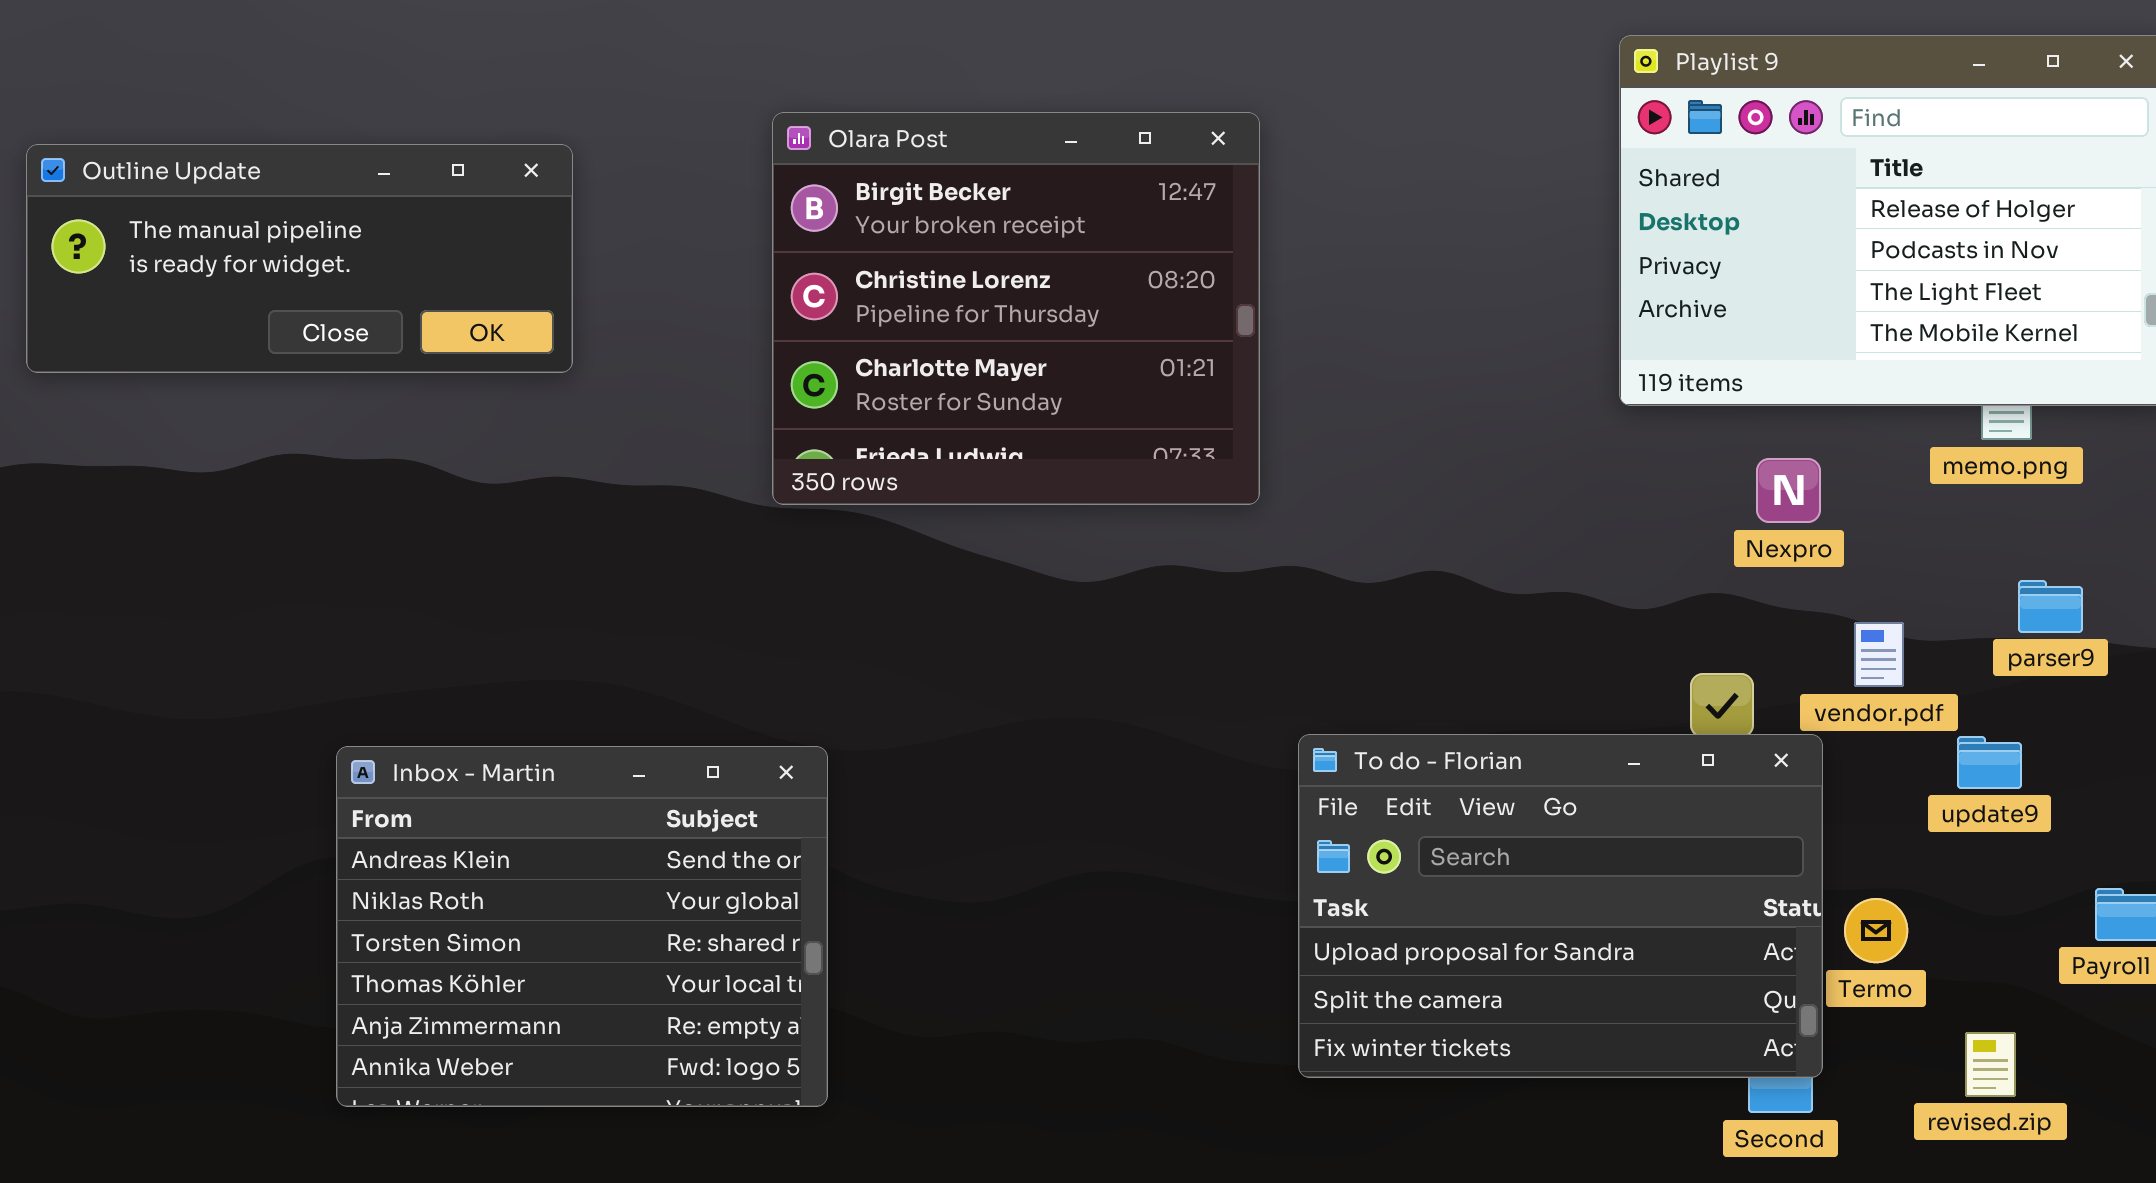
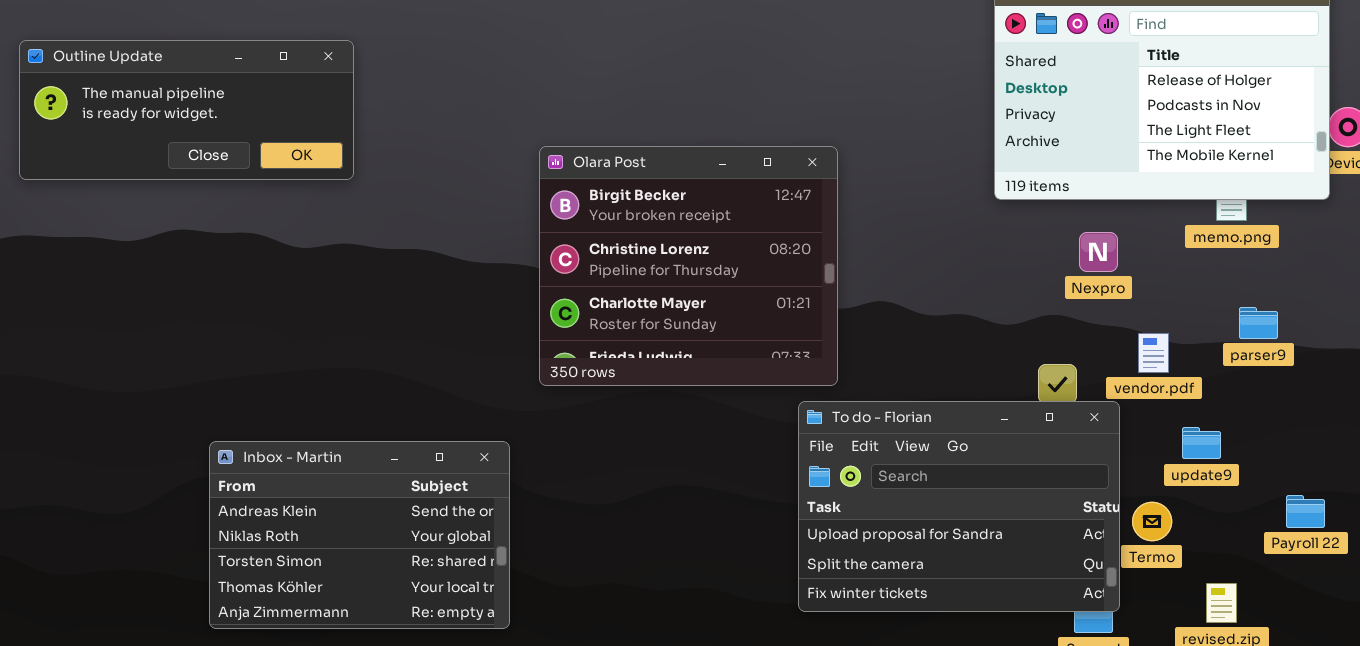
Olara Post: [772,112,1260,505] -> [539,146,838,386], moved
update9: [1957,736,2022,789] -> [1182,427,1221,459], moved
Inbox - Martin: [336,746,828,1107] -> [209,441,510,629], resized

